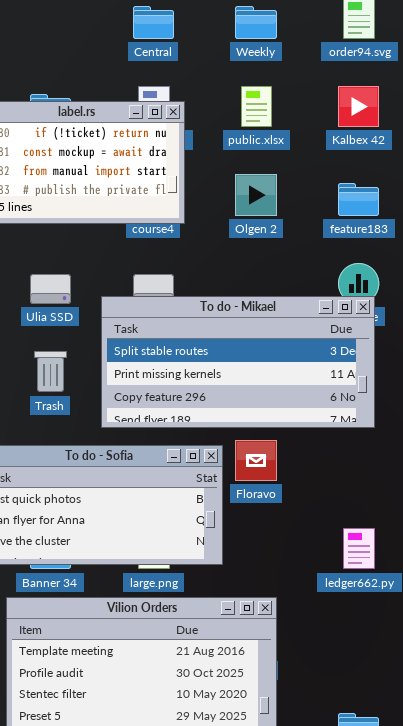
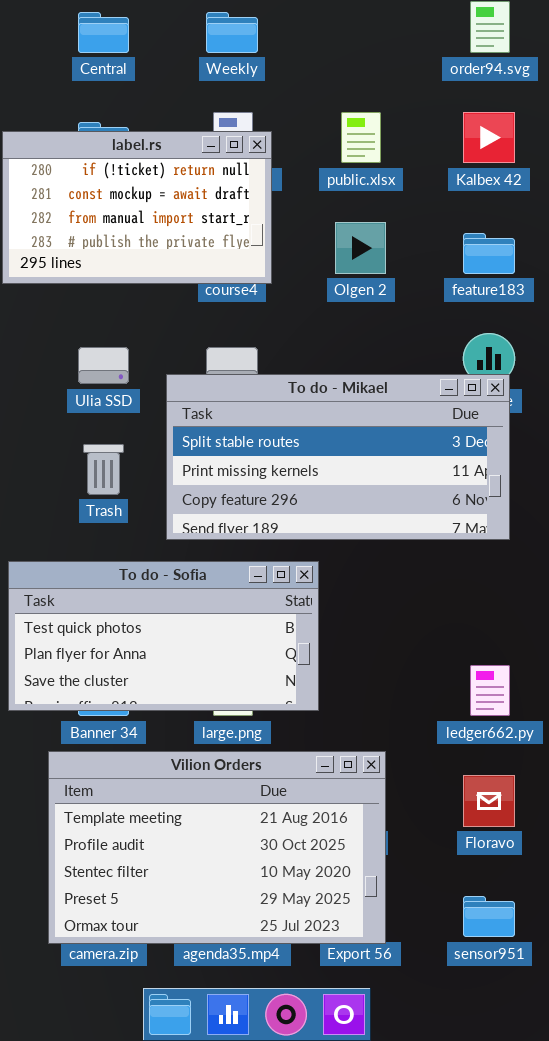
Central: [133,6,174,39] -> [78,12,129,53], moved
Weekly: [235,6,277,39] -> [206,12,258,53], moved
Floravo: [235,440,277,481] -> [463,775,515,827], moved

